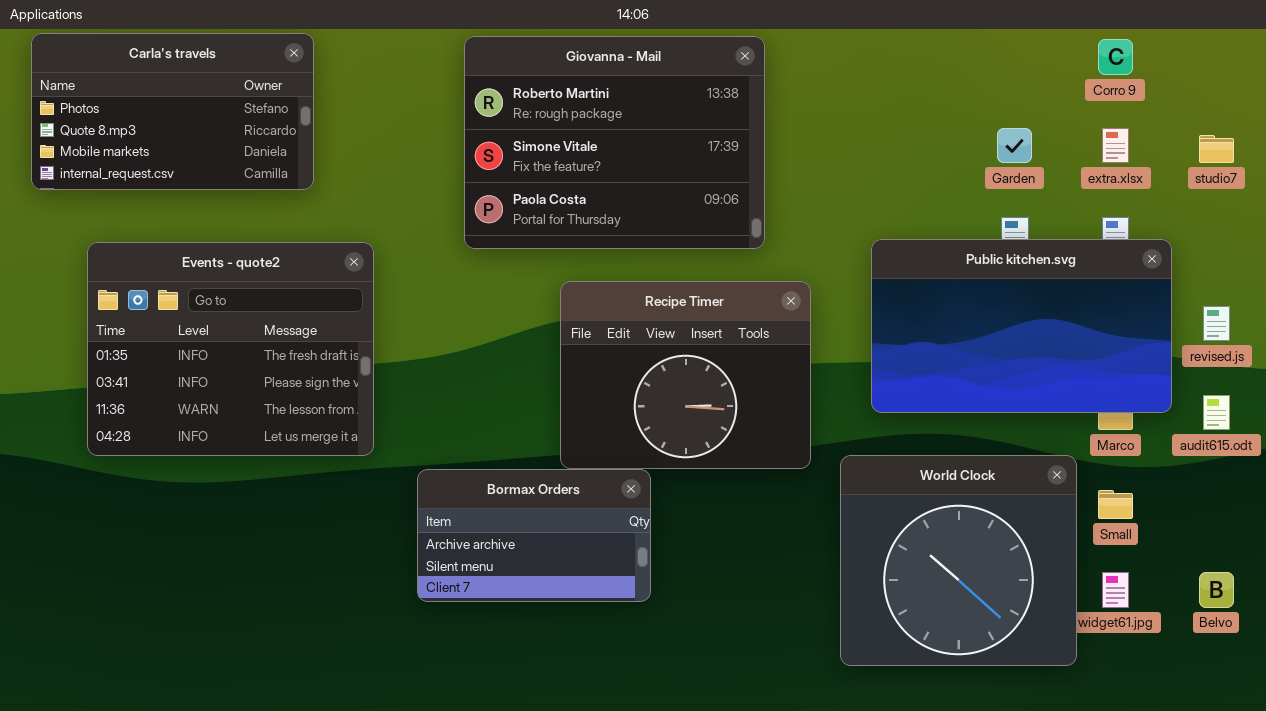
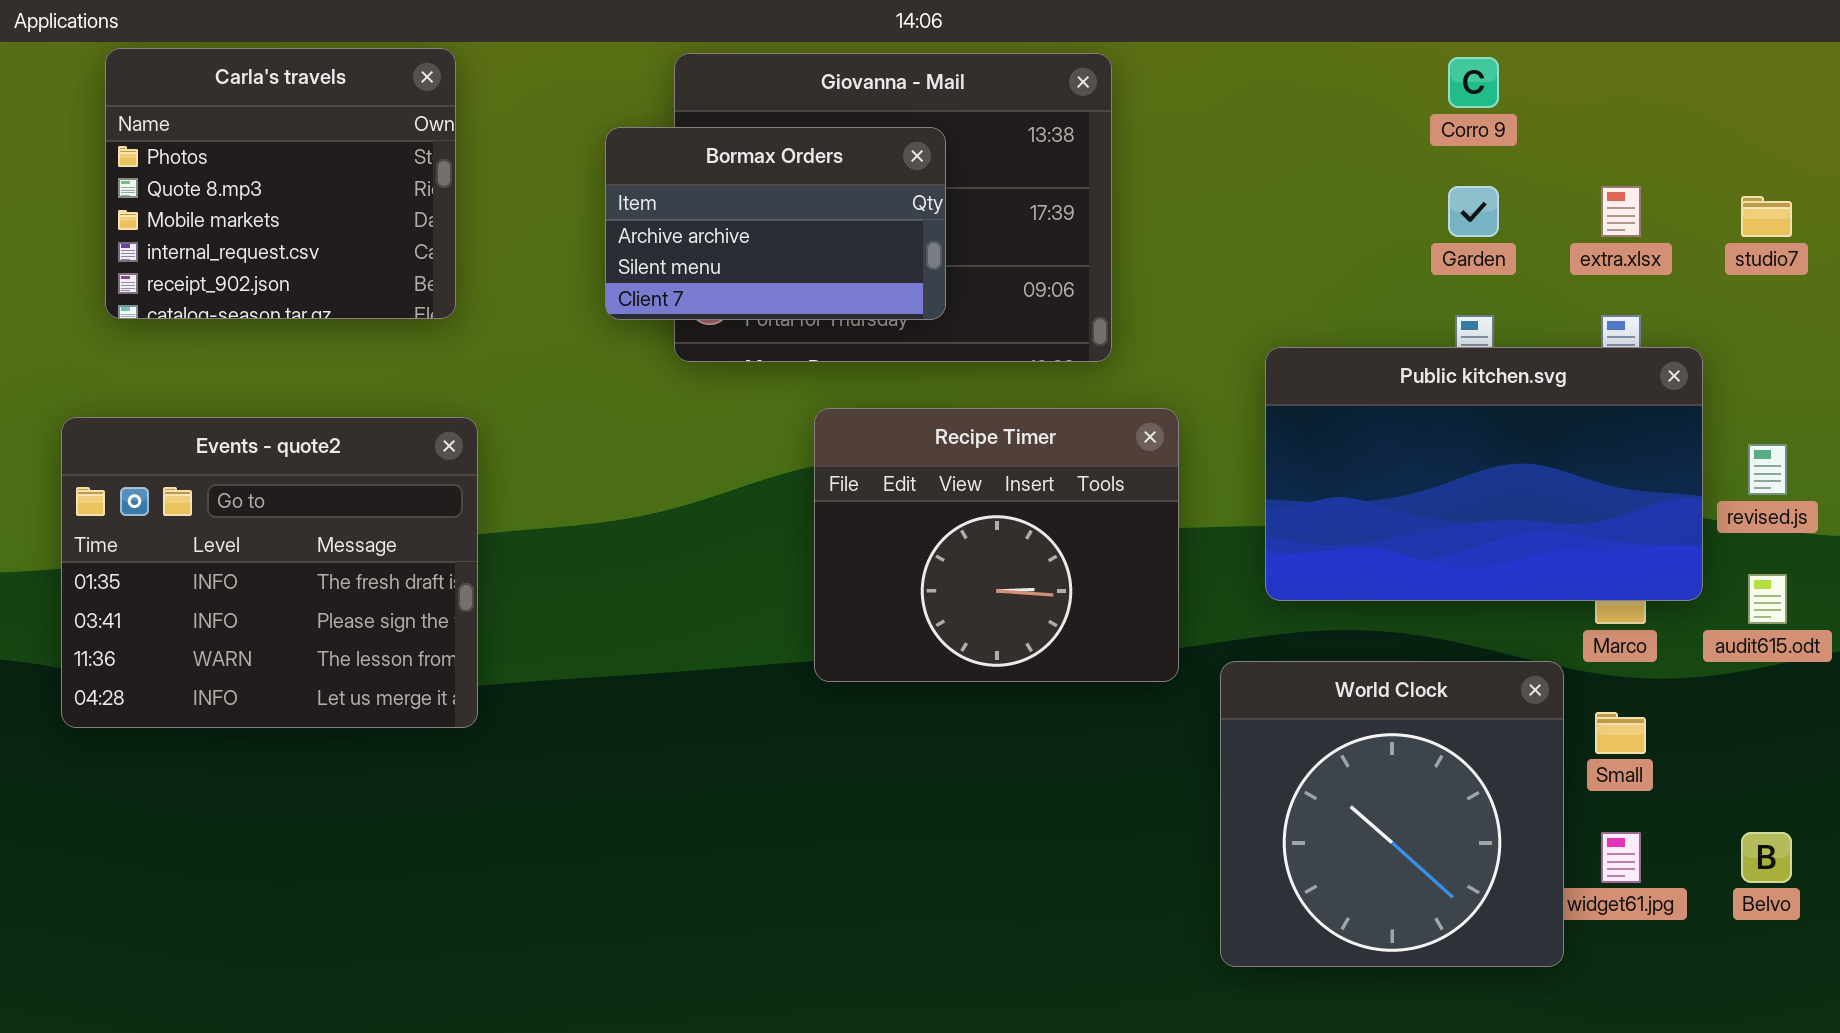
Carla's travels: [31,33,314,190] -> [105,48,456,319], resized
Corro 9: [1098,39,1133,75] -> [1448,57,1499,108], moved
Events - quote2: [87,242,374,456] -> [61,417,478,728], moved
Bormax Orders: [417,469,651,602] -> [605,127,946,320], moved

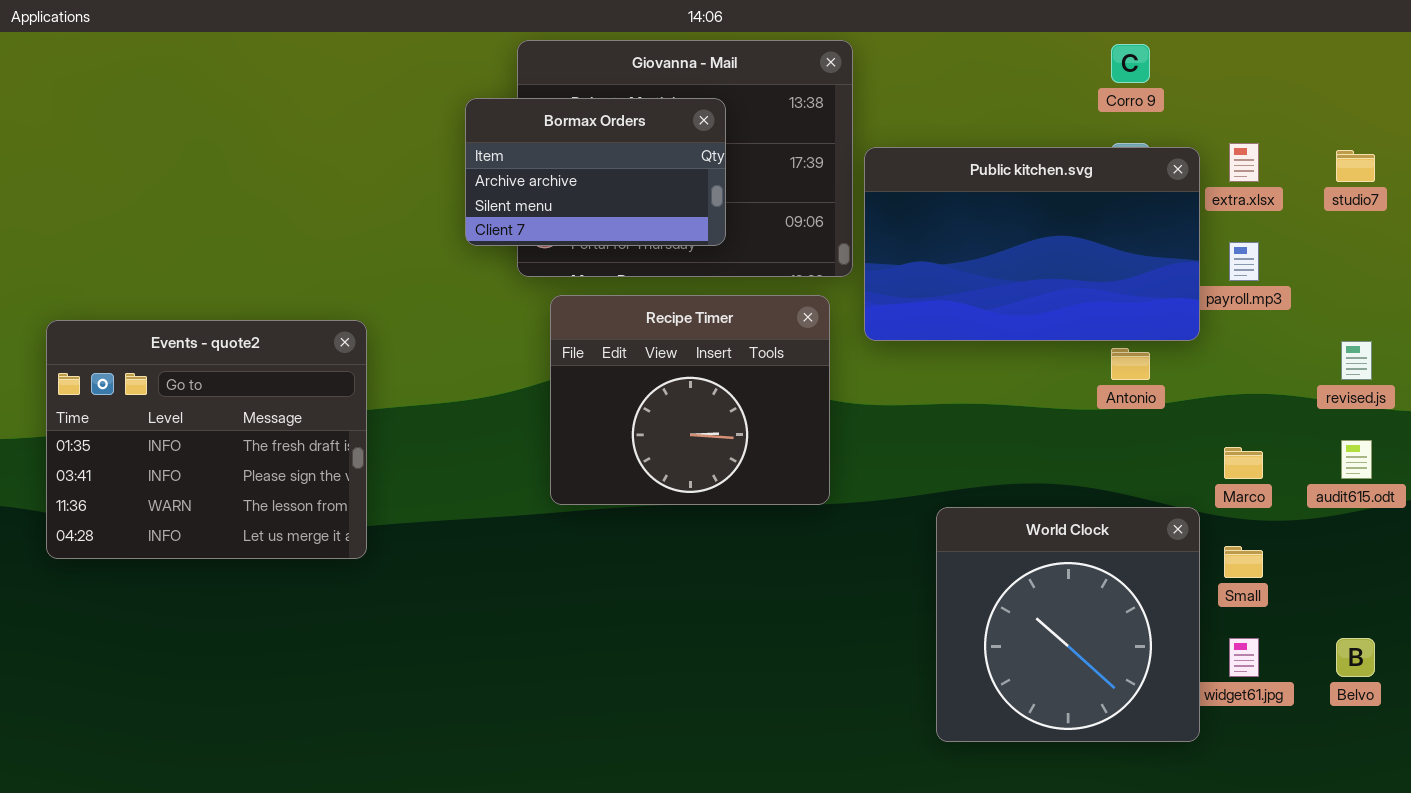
Carla's travels: [105,48,456,319] -> none, closed
Public kitchen.svg: [1265,347,1703,601] -> [864,147,1200,341], moved
Recipe Timer: [814,408,1179,682] -> [550,295,830,505], moved

